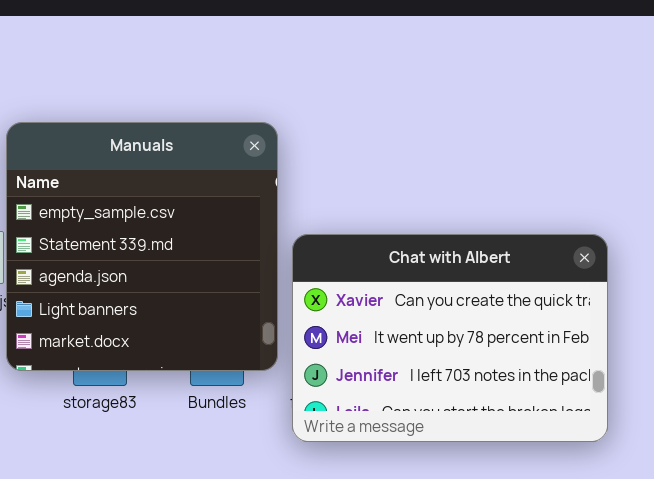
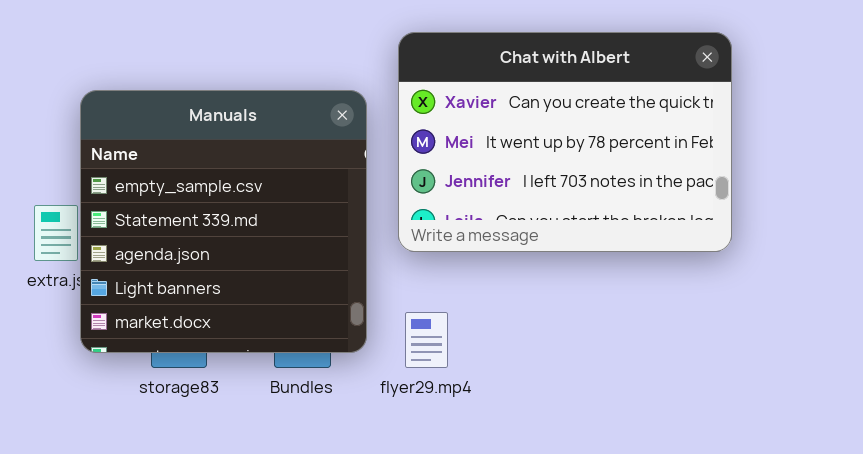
Chat with Albert: [292,234,608,442] -> [398,32,732,252], moved

